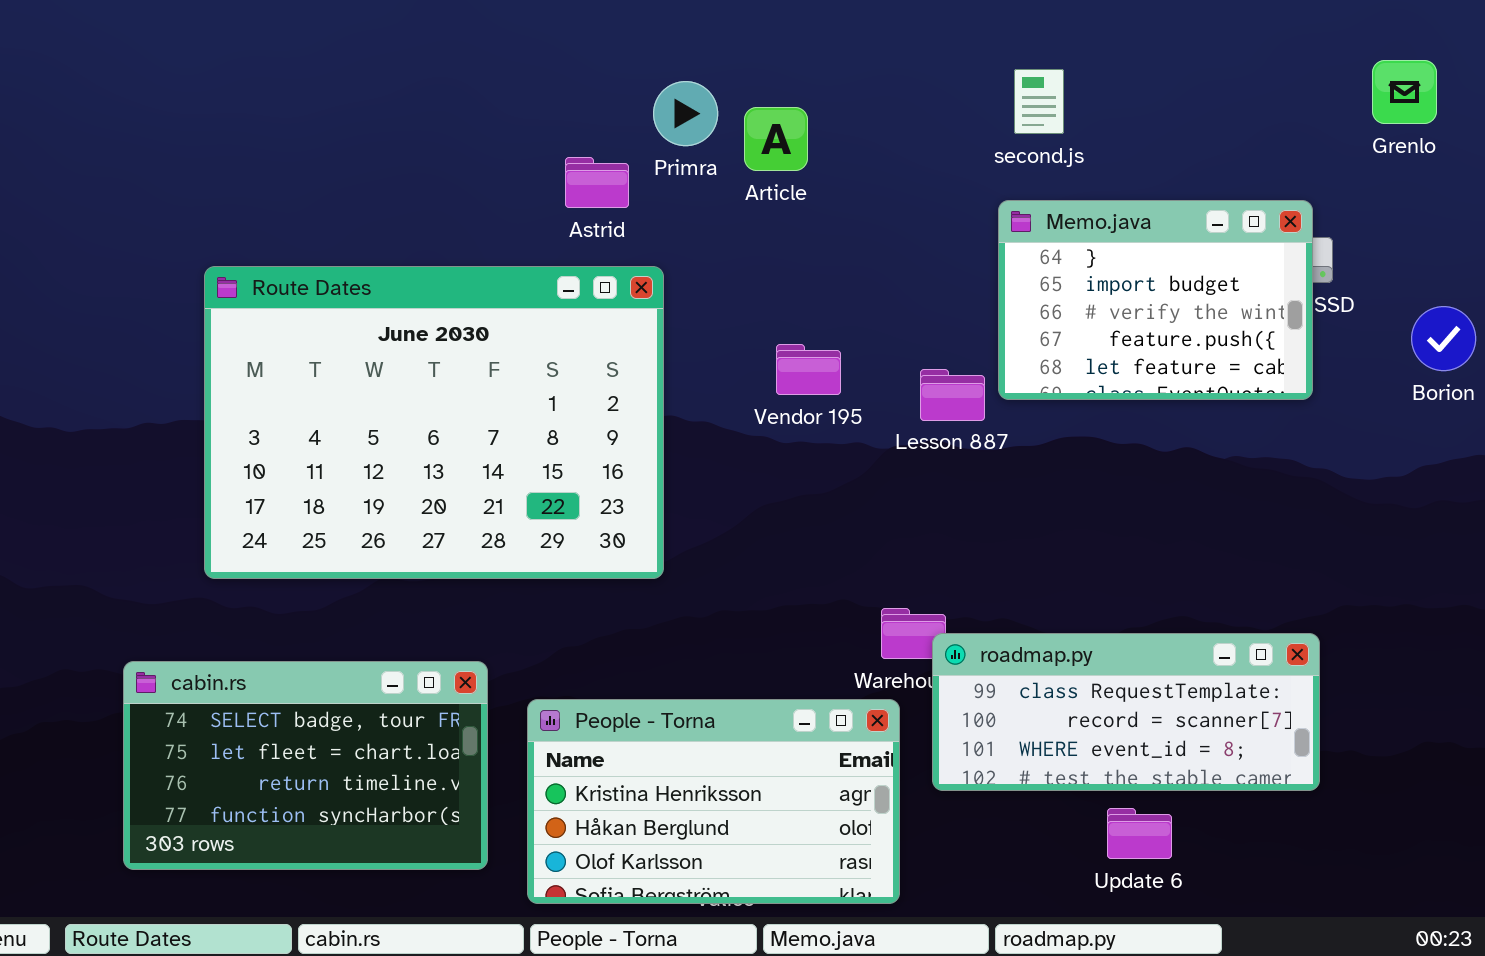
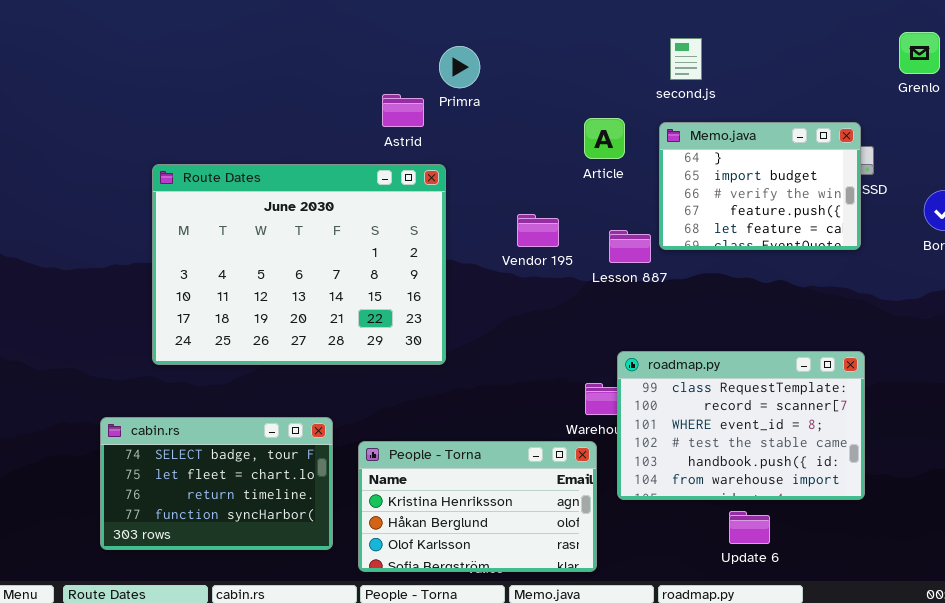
Article: [744,107,808,171] -> [584,118,625,159], moved
roadmap.py: [932,633,1320,791] -> [617,351,865,500], resized

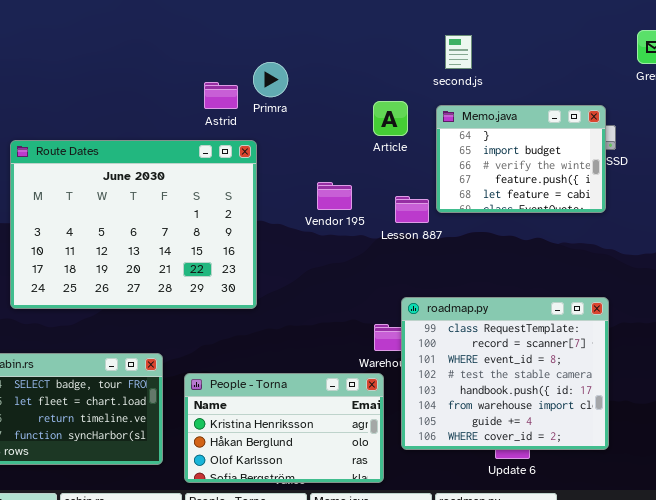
Primra: [439,46,480,88] -> [253,62,288,97], moved
roadmap.py: [617,351,865,500] -> [401,297,609,450], resized

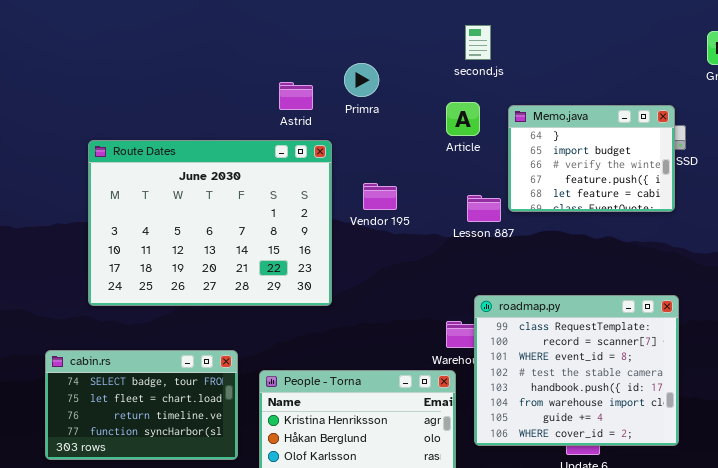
second.js: [445,35,472,69] -> [465,25,491,60], moved
Primra: [253,62,288,97] -> [344,63,379,97], moved
Vendor 195: [317,182,352,210] -> [363,183,397,210], moved

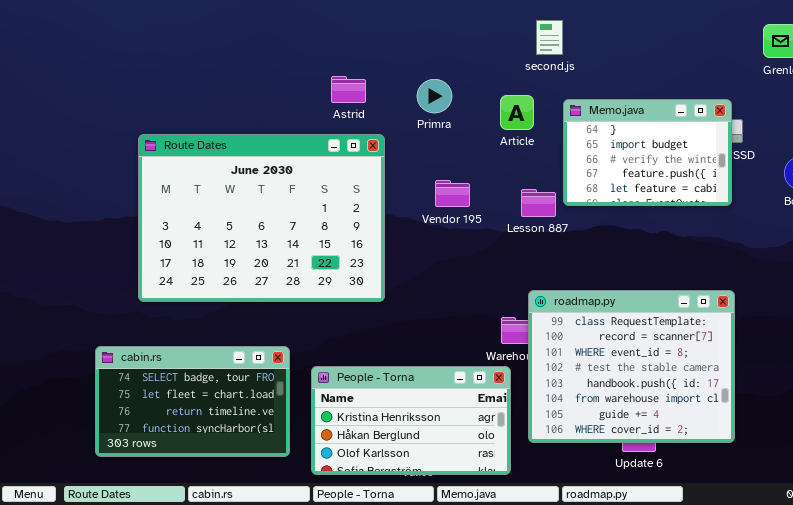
second.js: [465,25,491,60] -> [536,20,563,55], moved
Primra: [344,63,379,97] -> [417,79,452,113], moved
Vendor 195: [363,183,397,210] -> [435,180,470,207], moved

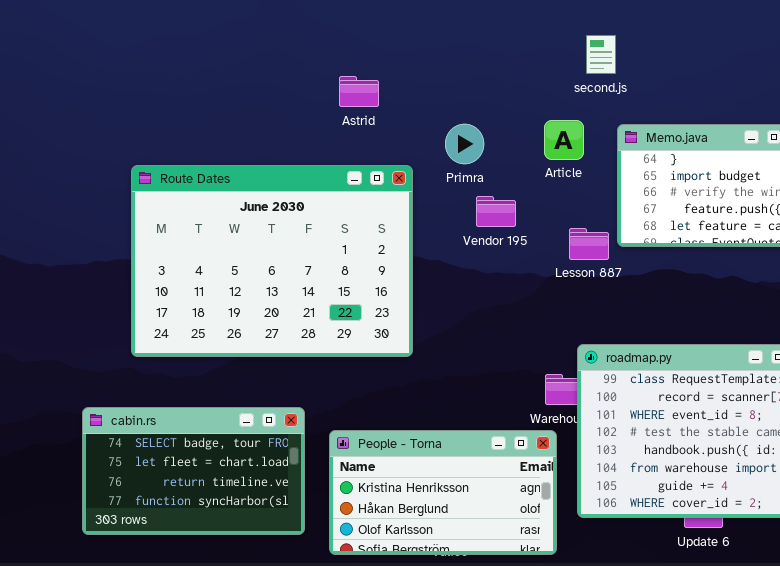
Astrid: [331,76,366,103] -> [339,76,379,107], moved
Primra: [417,79,452,113] -> [445,124,484,164], moved
Vendor 195: [435,180,470,207] -> [476,196,516,227], moved

